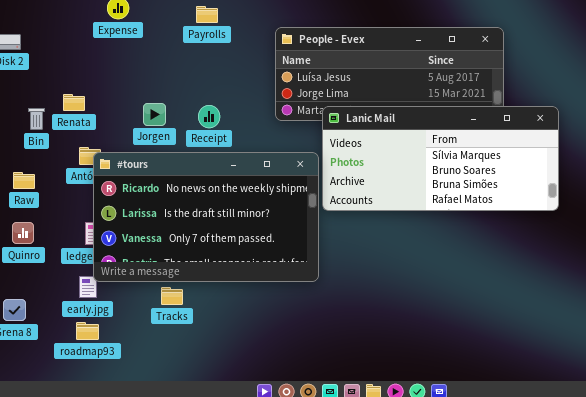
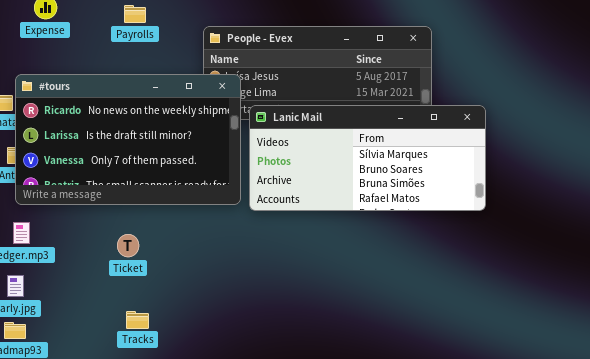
#tours: [93,152,319,282] -> [15,74,241,205], moved
Tracks: [161,287,183,305] -> [126,311,149,329], moved

